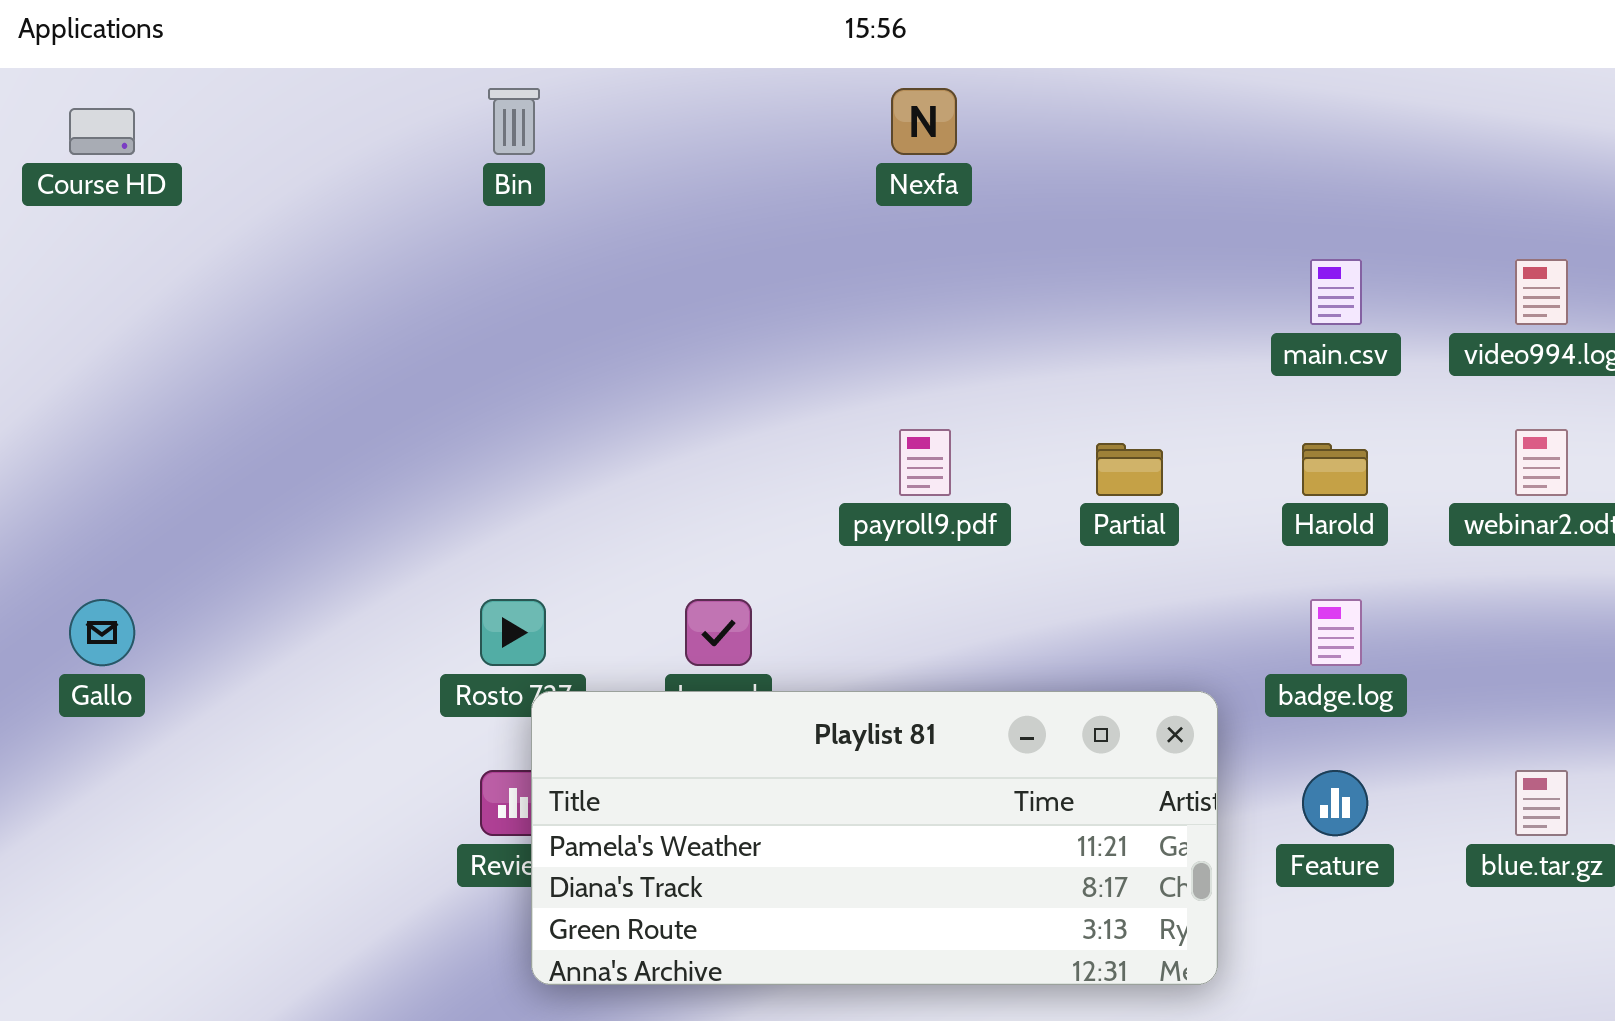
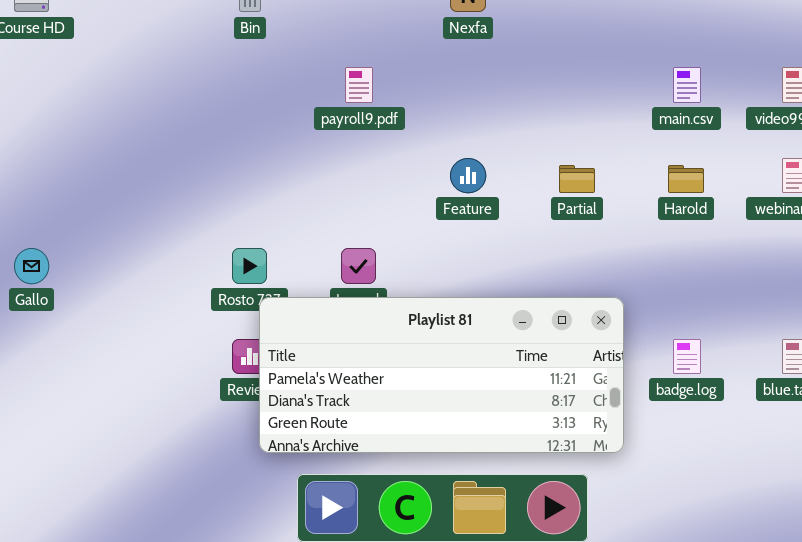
payroll9.pdf: [899,429,951,496] -> [345,67,373,103], moved
badge.log: [1310,599,1362,666] -> [673,339,701,374], moved
Feature: [1302,770,1368,836] -> [450,158,486,193], moved

